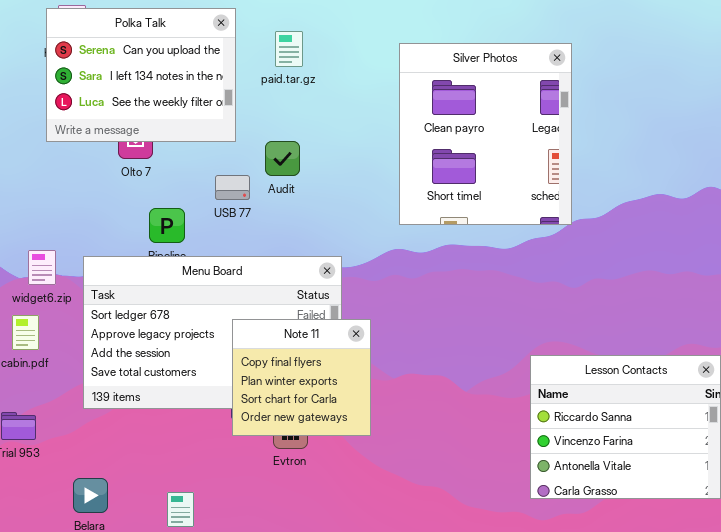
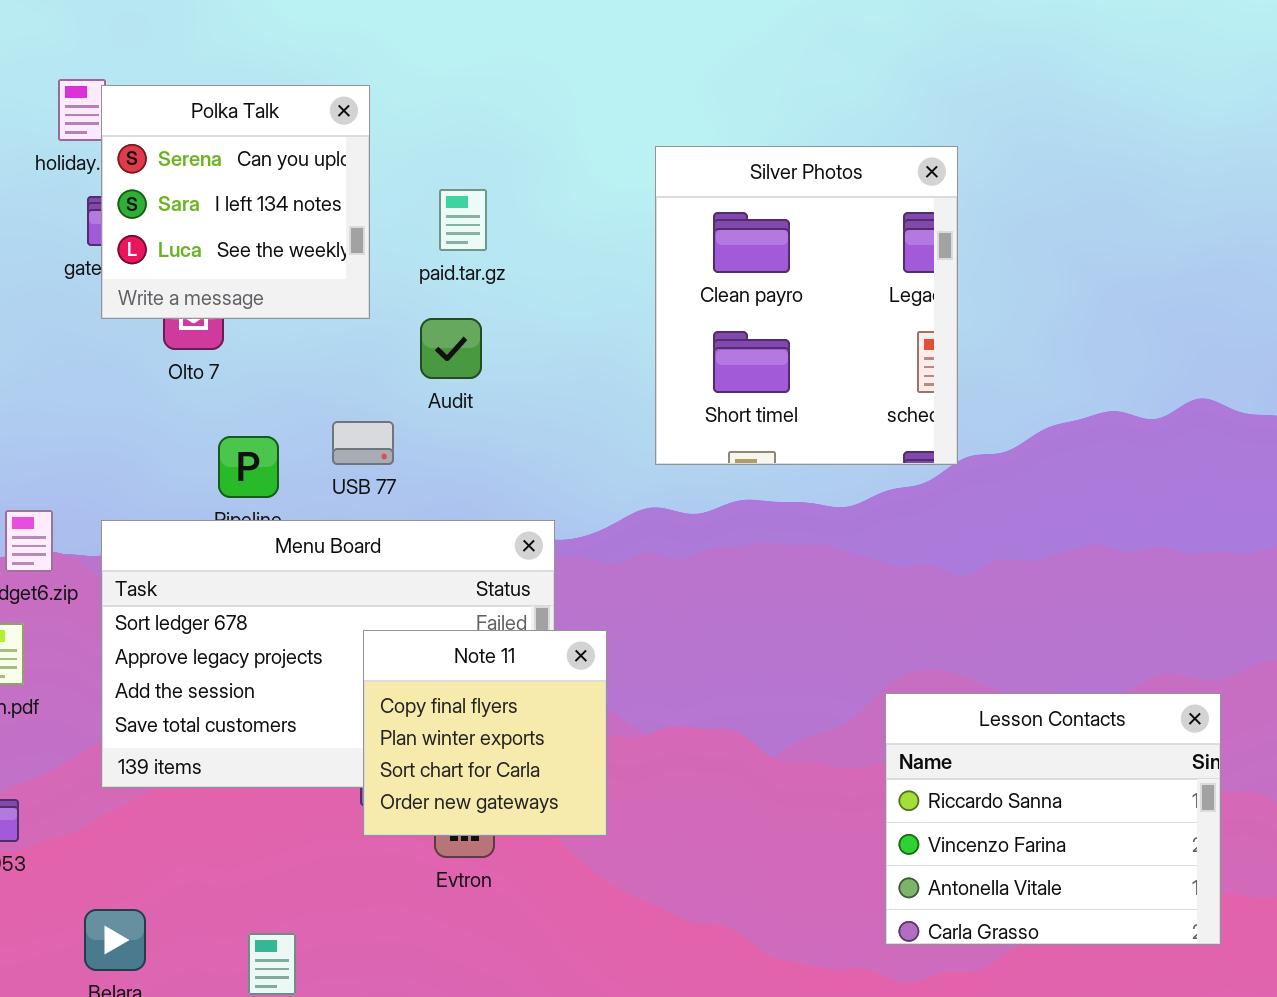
Polka Talk: [46,8,236,142] -> [101,85,370,319], resized
paid.tar.gz: [275,31,303,67] -> [439,189,487,251], moved
USB 77: [215,175,250,200] -> [332,421,394,465], moved

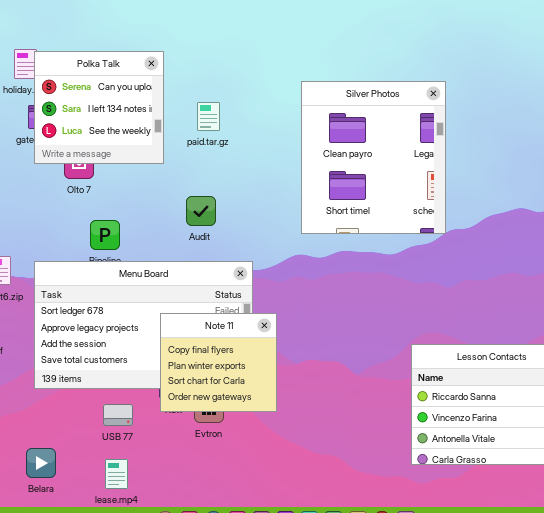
Audit: [420,318,482,379] -> [186,196,216,226], moved
USB 77: [332,421,394,465] -> [103,404,133,426], moved

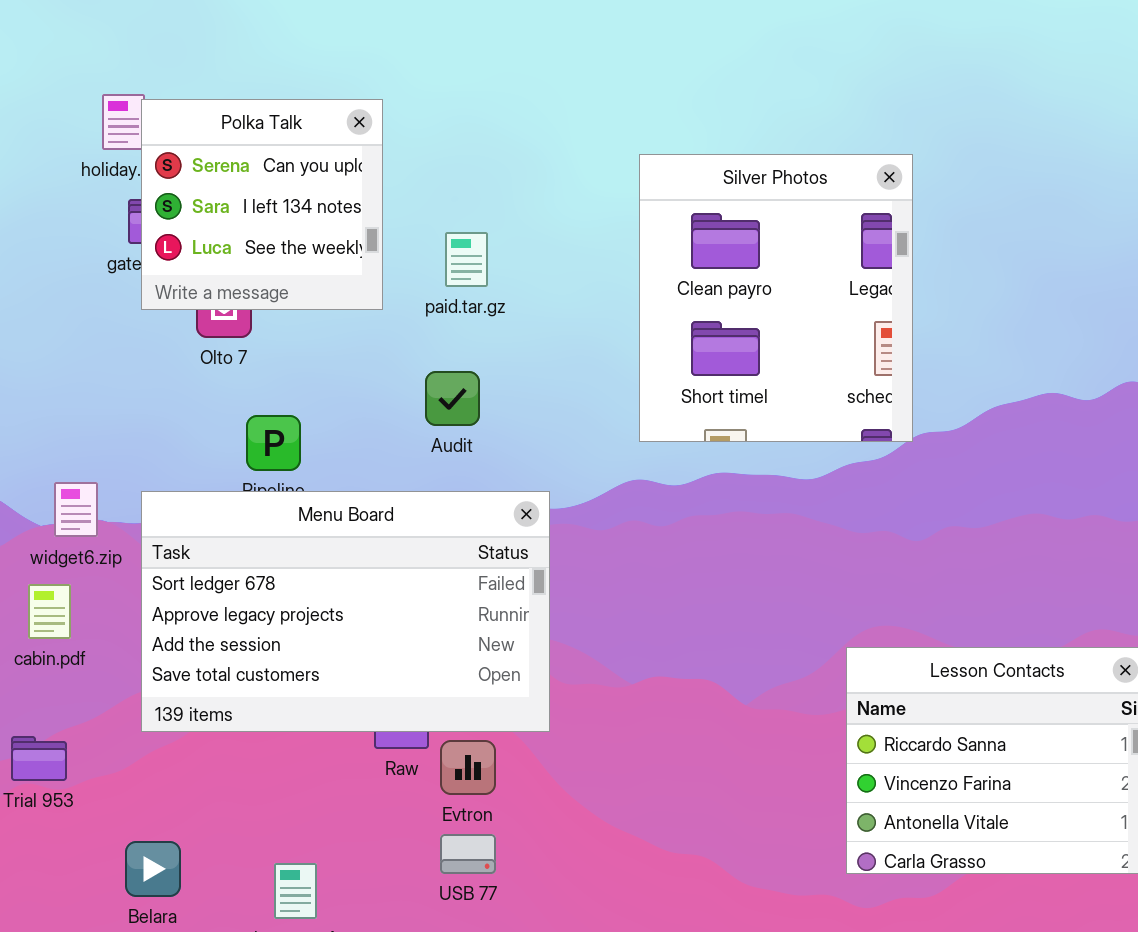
paid.tar.gz: [197,102,220,131] -> [445,232,488,287], moved
Note 11: [160,313,277,412] -> none, closed
USB 77: [103,404,133,426] -> [440,834,496,874], moved

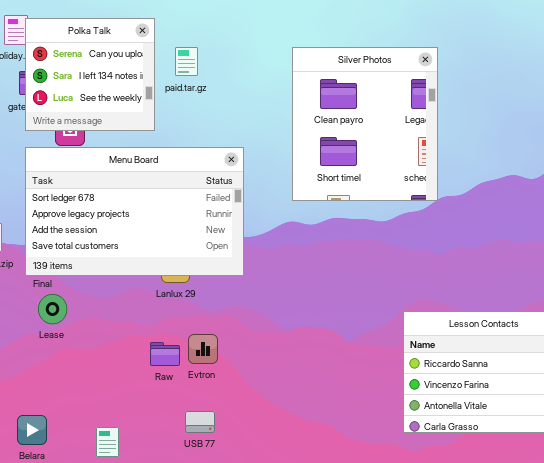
paid.tar.gz: [445,232,488,287] -> [175,47,198,76], moved
Menu Board: [141,491,550,732] -> [25,147,244,276], moved
Evtron: [440,740,496,795] -> [188,334,218,364], moved

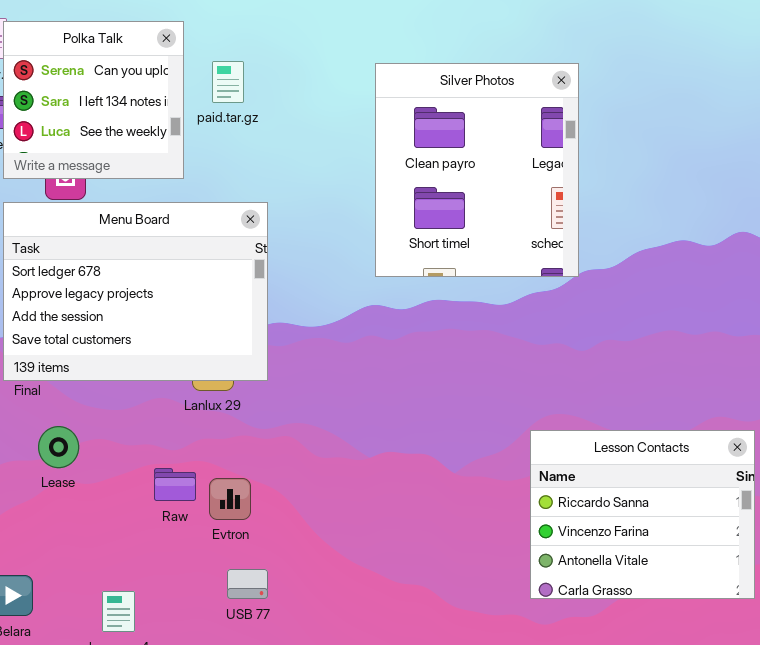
Menu Board: [25,147,244,276] -> [3,202,268,381], resized
Lease: [38,294,67,324] -> [38,426,79,468], moved
Evtron: [188,334,218,364] -> [209,478,251,520], moved
Raw: [150,342,180,366] -> [154,468,196,501], moved

